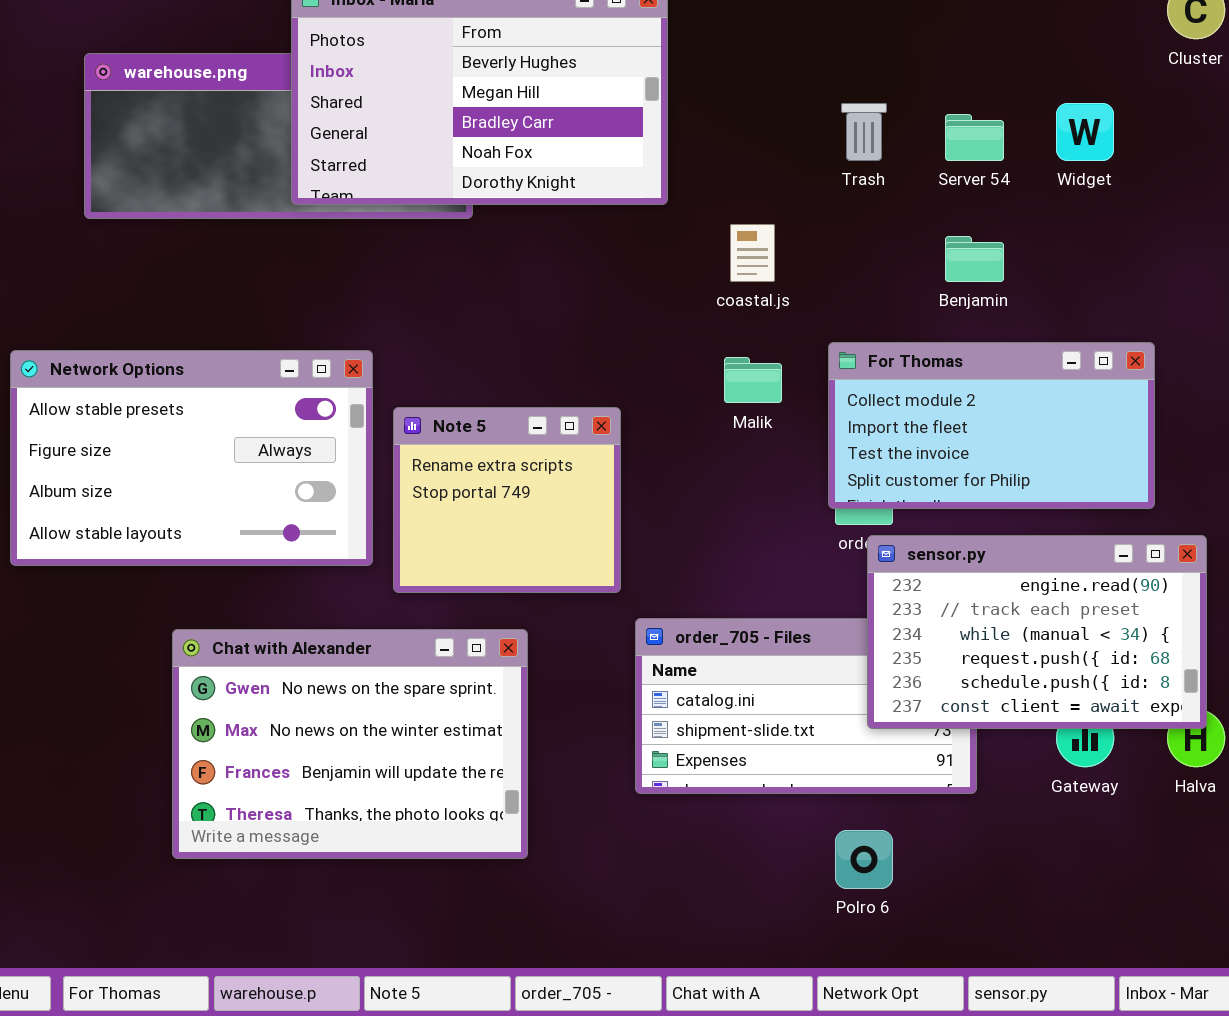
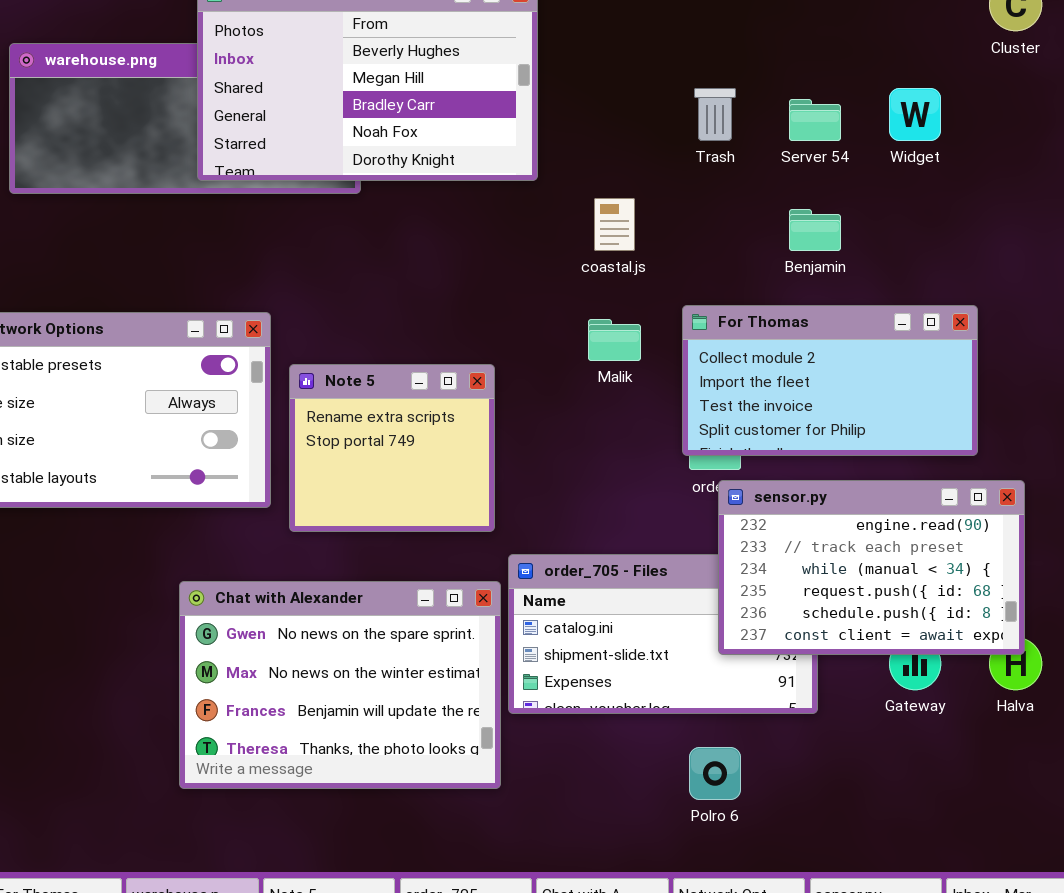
Chat with Alexander: [172,629,528,859] -> [179,581,501,789], moved

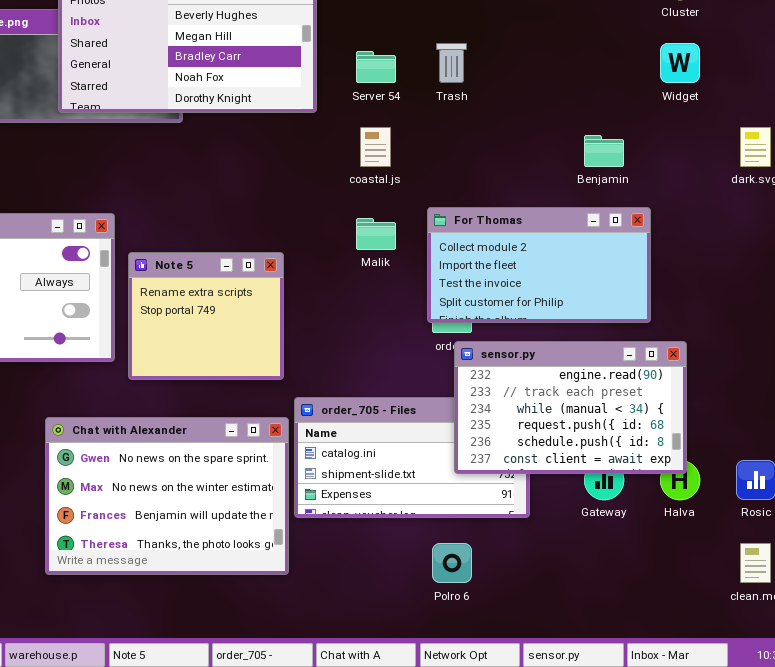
Widget: [889,88,941,141] -> [660,43,700,83], moved
Server 54: [789,99,841,141] -> [356,51,396,83], moved
Benjamin: [789,209,841,251] -> [584,135,624,167], moved

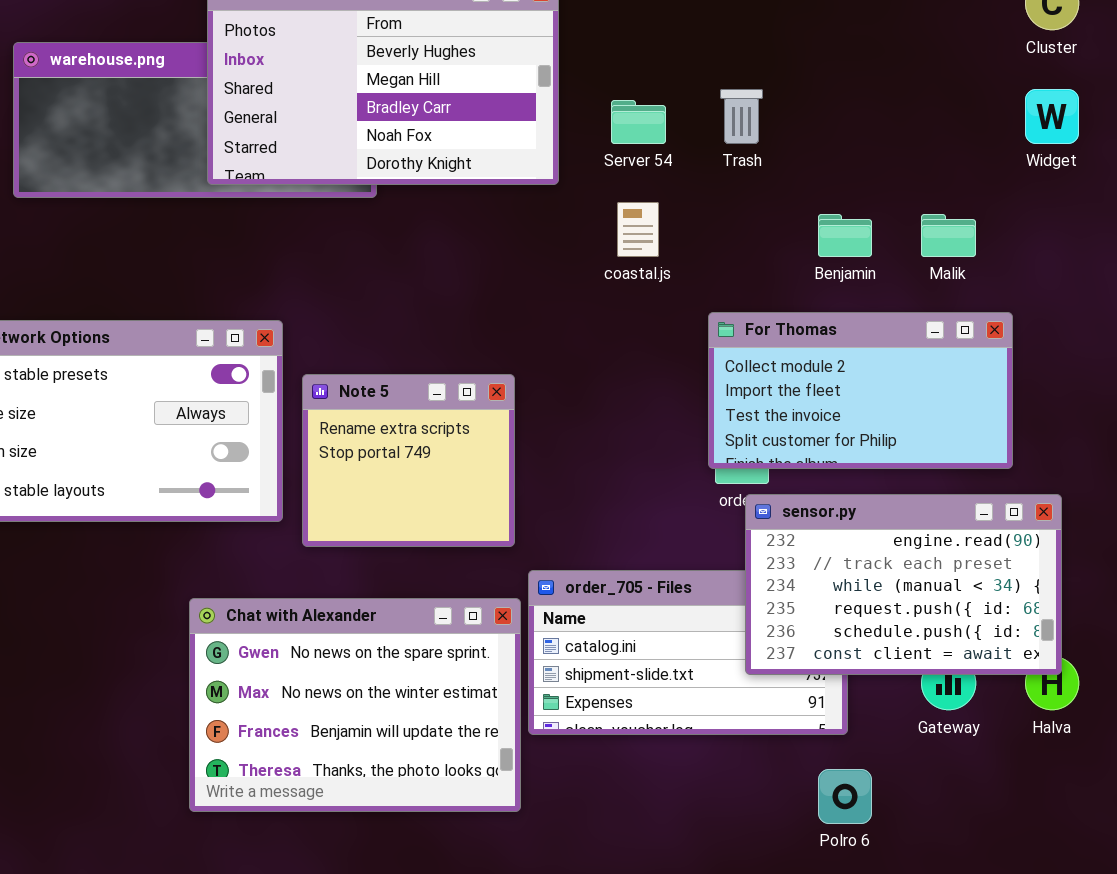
Benjamin: [584,135,624,167] -> [818,214,872,257], moved
Malik: [356,218,396,250] -> [921,214,976,257], moved
Polro 6: [432,543,472,583] -> [818,769,872,824], moved

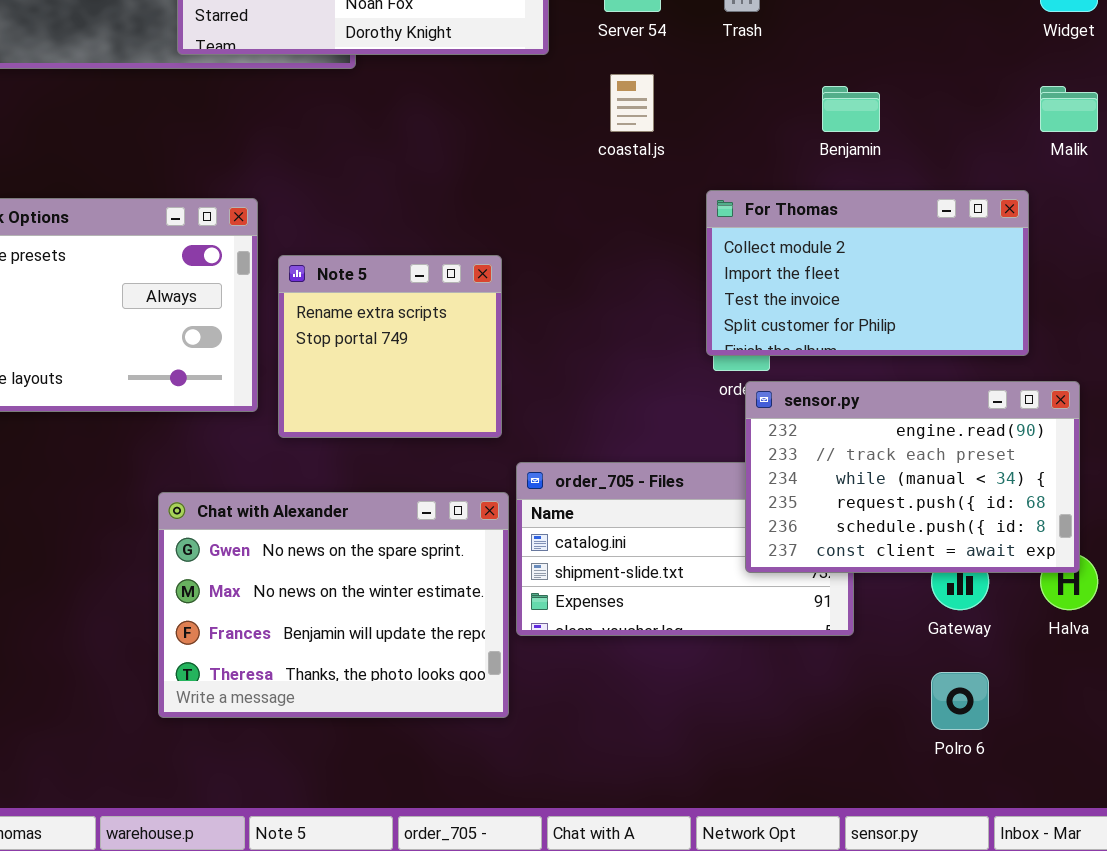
Malik: [921,214,976,257] -> [1040,86,1098,132], moved
Polro 6: [818,769,872,824] -> [931,672,989,730], moved

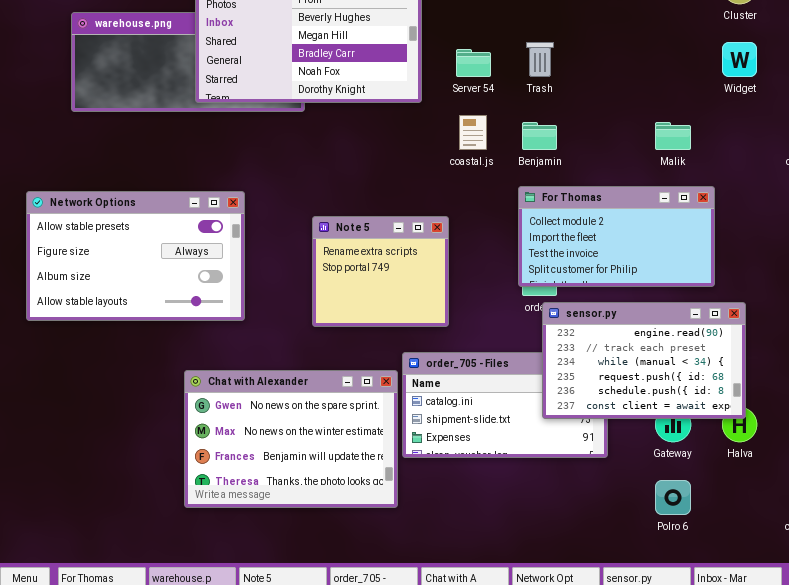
Benjamin: [822,86,880,132] -> [522,122,557,150], moved
Malik: [1040,86,1098,132] -> [655,122,691,150], moved
Note 5: [278,255,502,438] -> [312,216,449,327], moved

